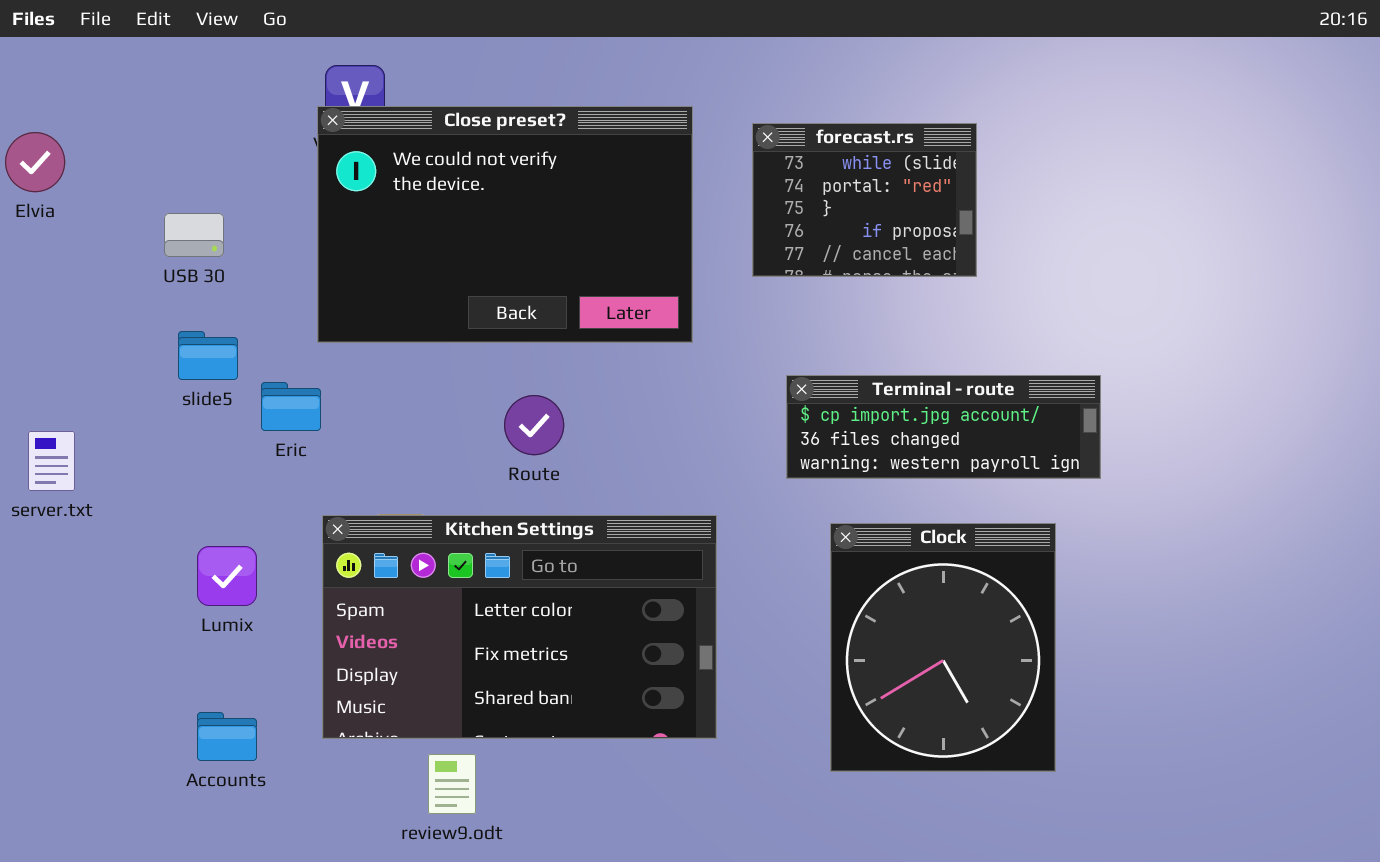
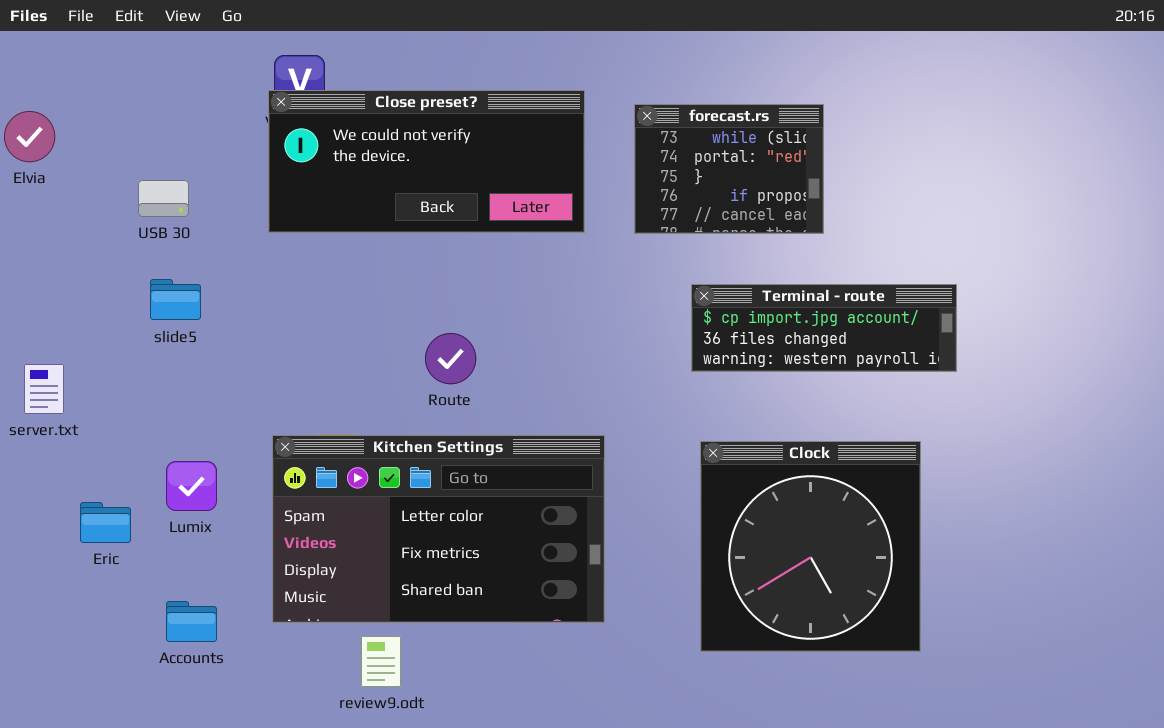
Close preset?: [317,106,693,343] -> [268,90,585,233], resized
Terminal - route: [786,375,1101,479] -> [691,284,957,372], moved
Eric: [261,382,321,431] -> [80,502,131,543], moved
Clock: [830,523,1056,772] -> [700,441,921,652], resized

